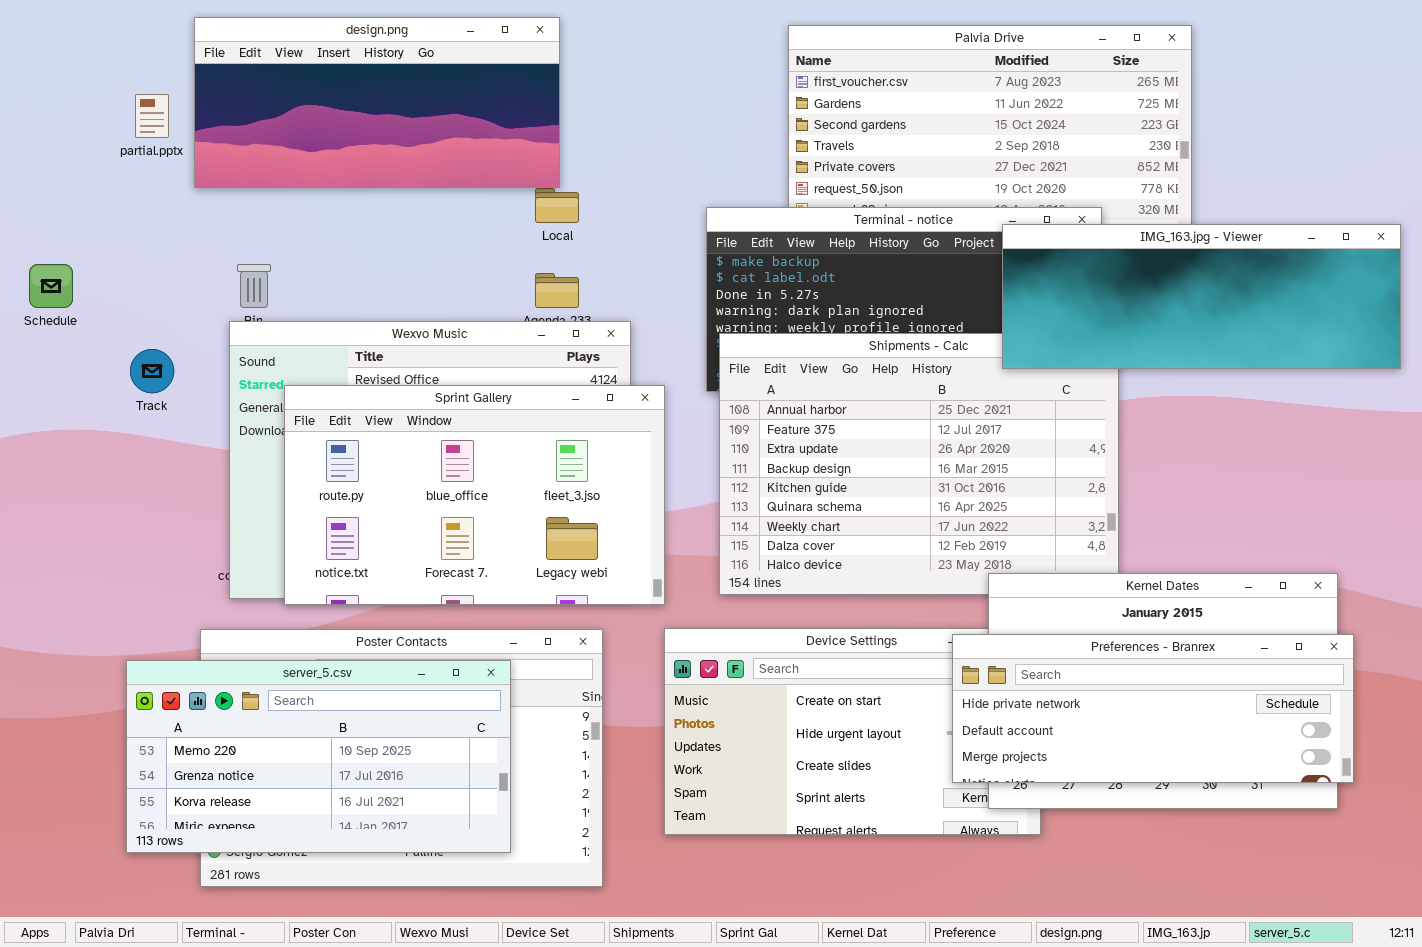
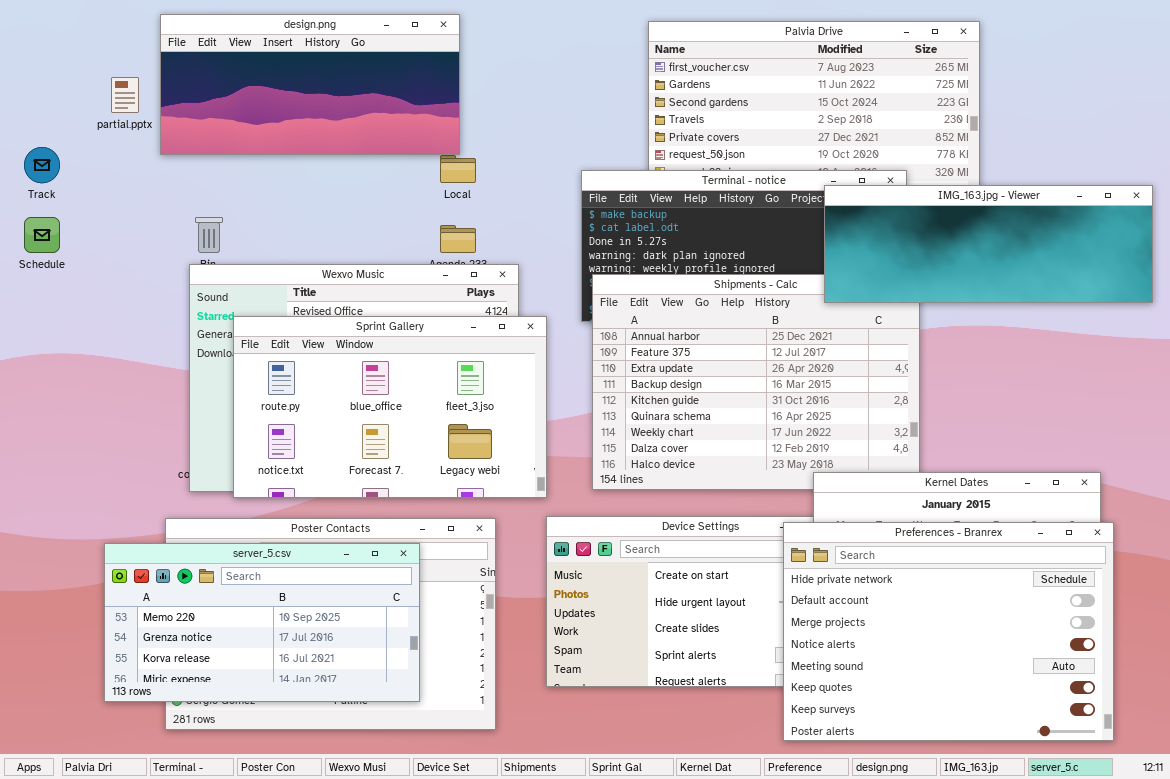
Track: [130,349,174,393] -> [24,147,60,183], moved
Preferences - Branrex: [952,634,1354,783] -> [783,522,1114,741], resized

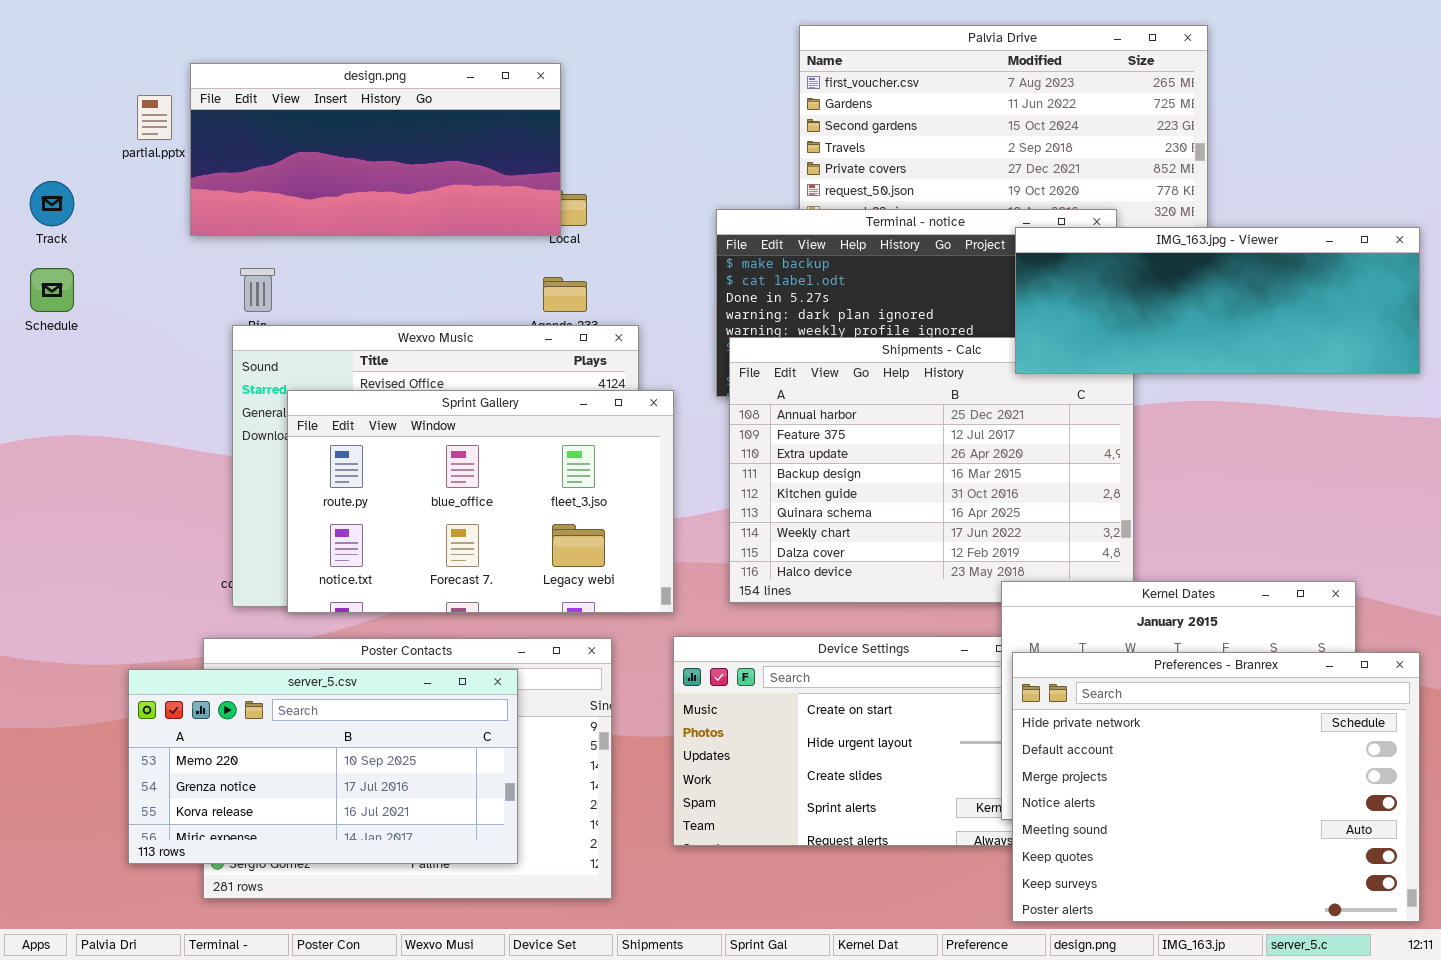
design.png: [160,14,460,155] -> [190,63,561,236], moved
Preferences - Branrex: [783,522,1114,741] -> [1012,652,1420,922], moved

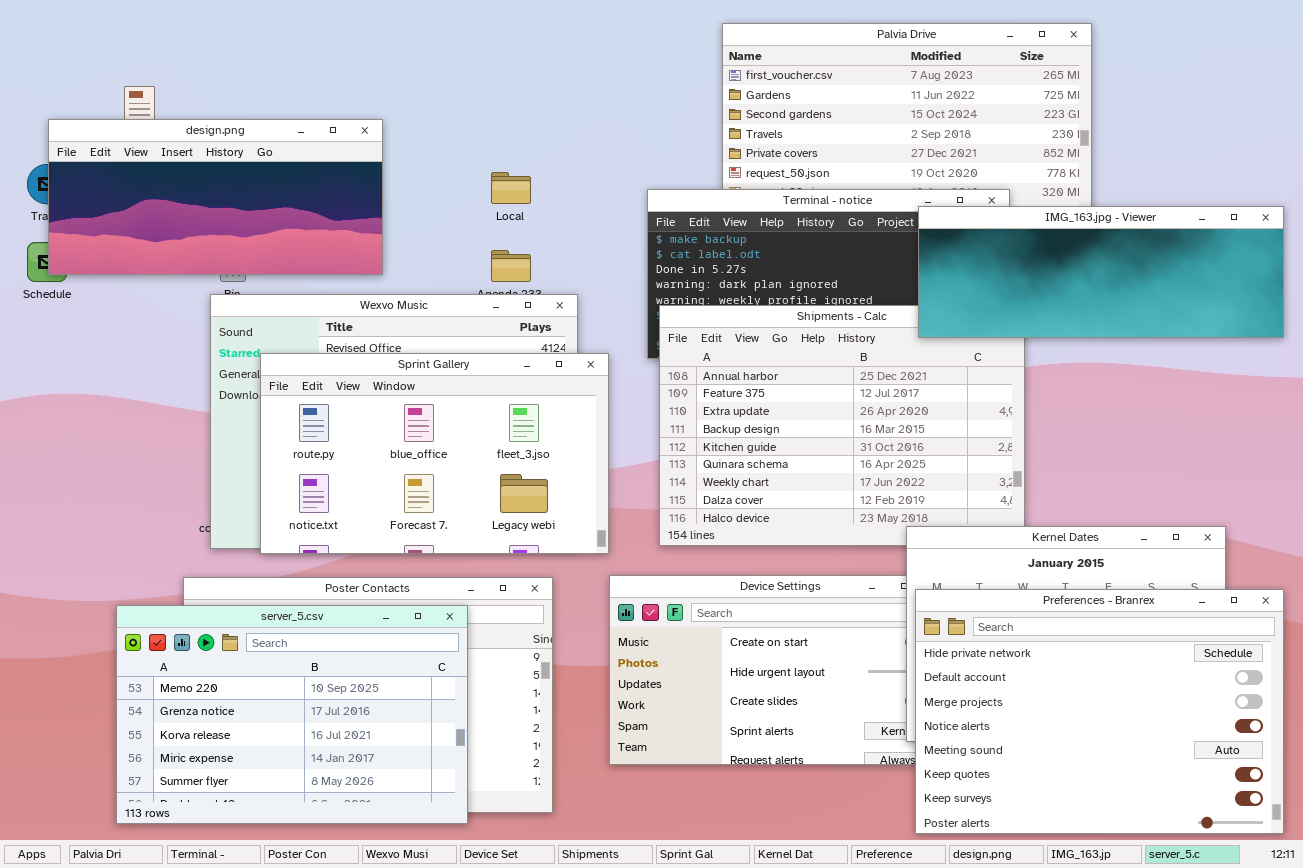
design.png: [190,63,561,236] -> [48,119,383,275], moved
server_5.csv: [128,669,518,864] -> [116,605,468,824], resized

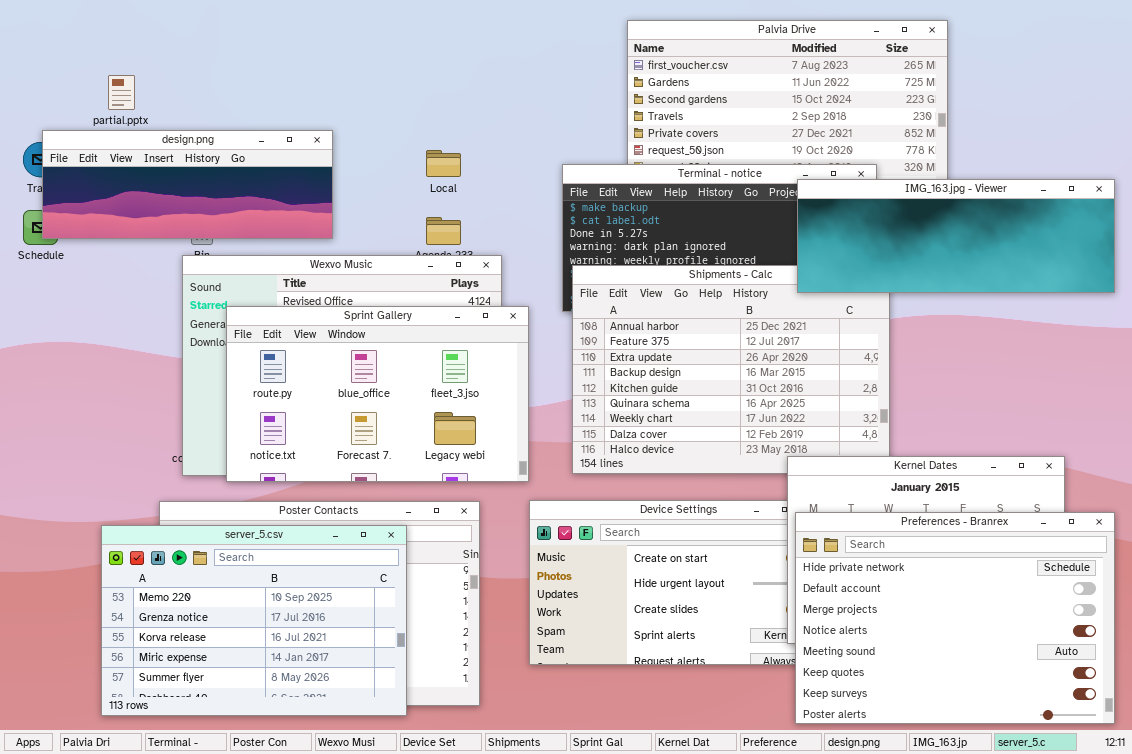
design.png: [48,119,383,275] -> [42,130,333,239], resized

